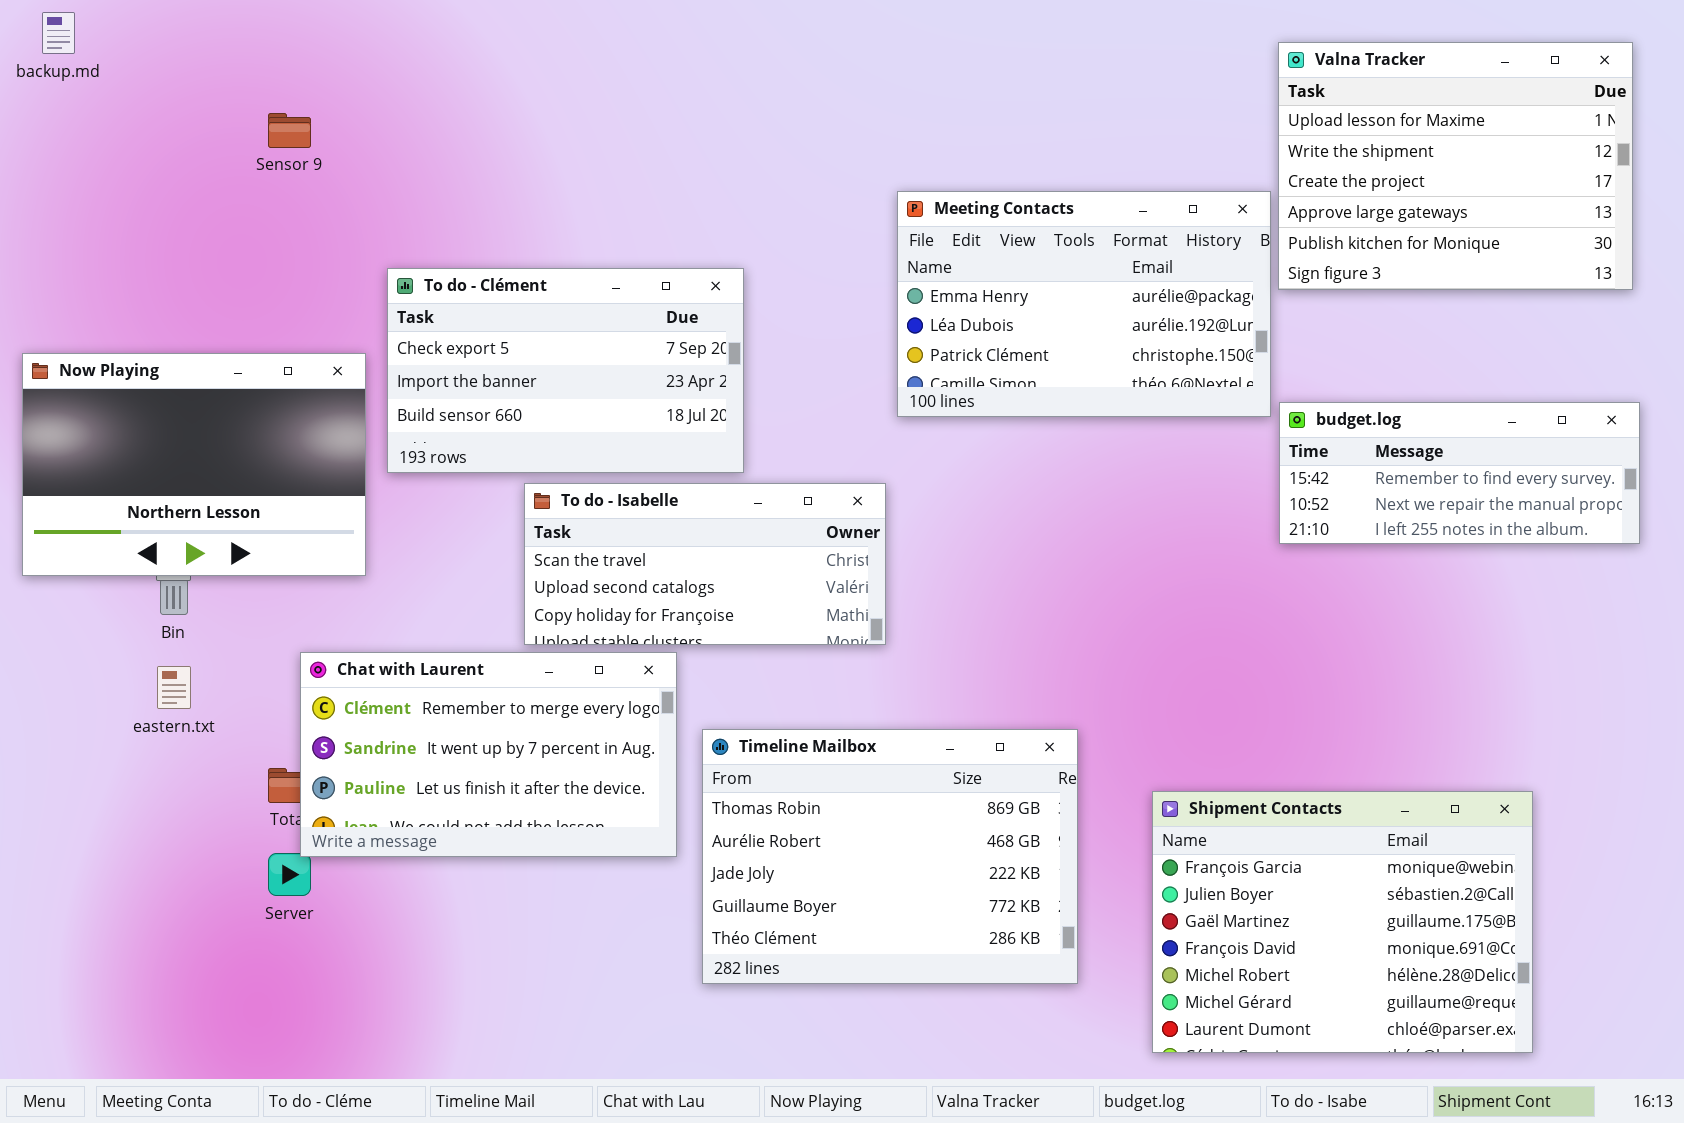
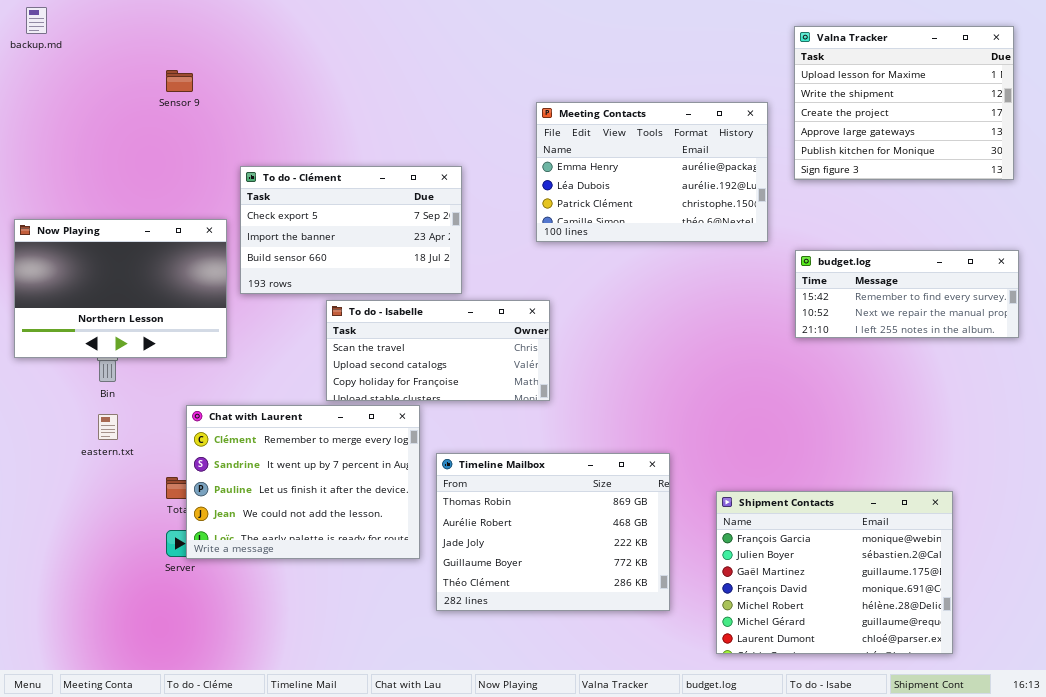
Meeting Contacts: [897,191,1271,417] -> [536,102,768,242], moved
Chat with Laurent: [300,652,677,857] -> [186,405,420,559], resized

